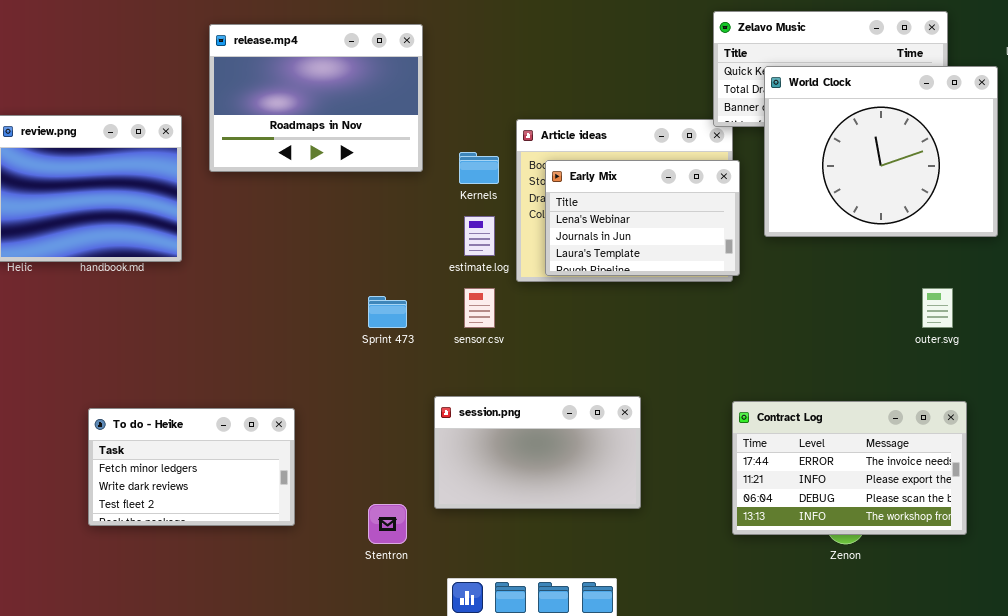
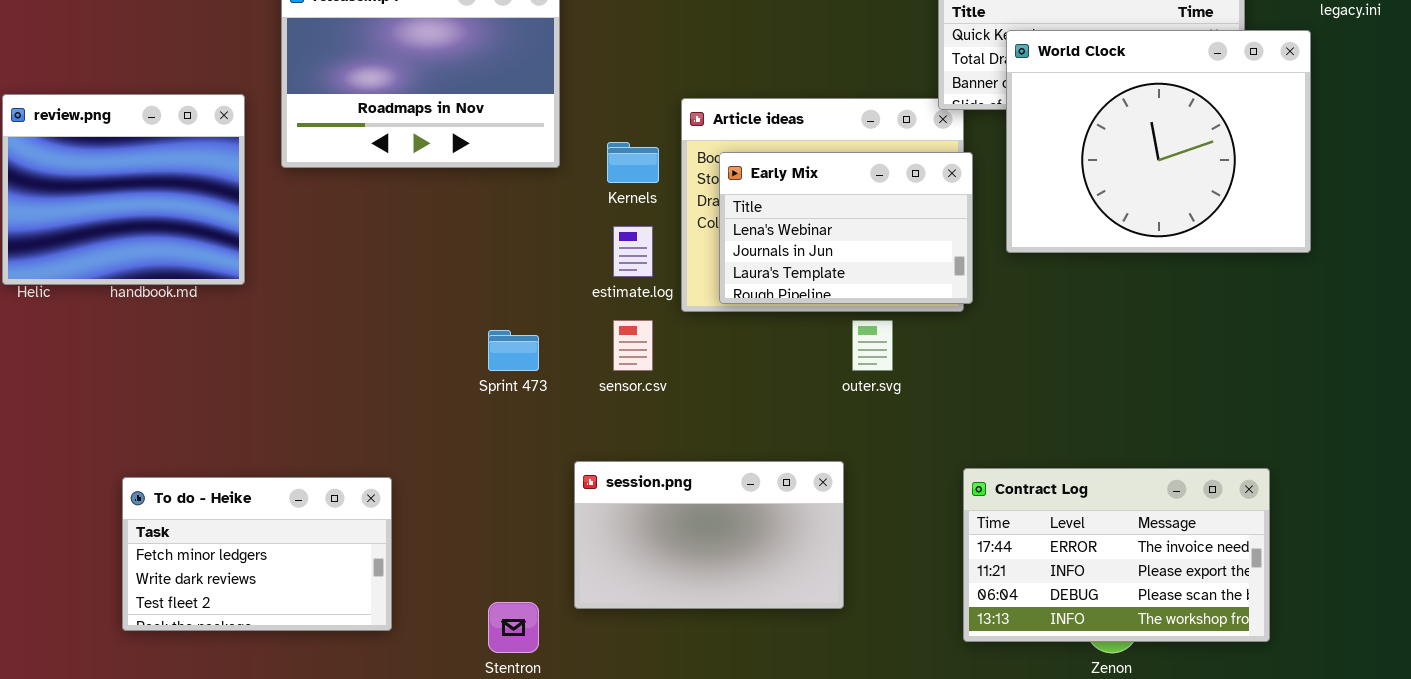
outer.svg: [922,288,953,328] -> [852,320,893,371], moved

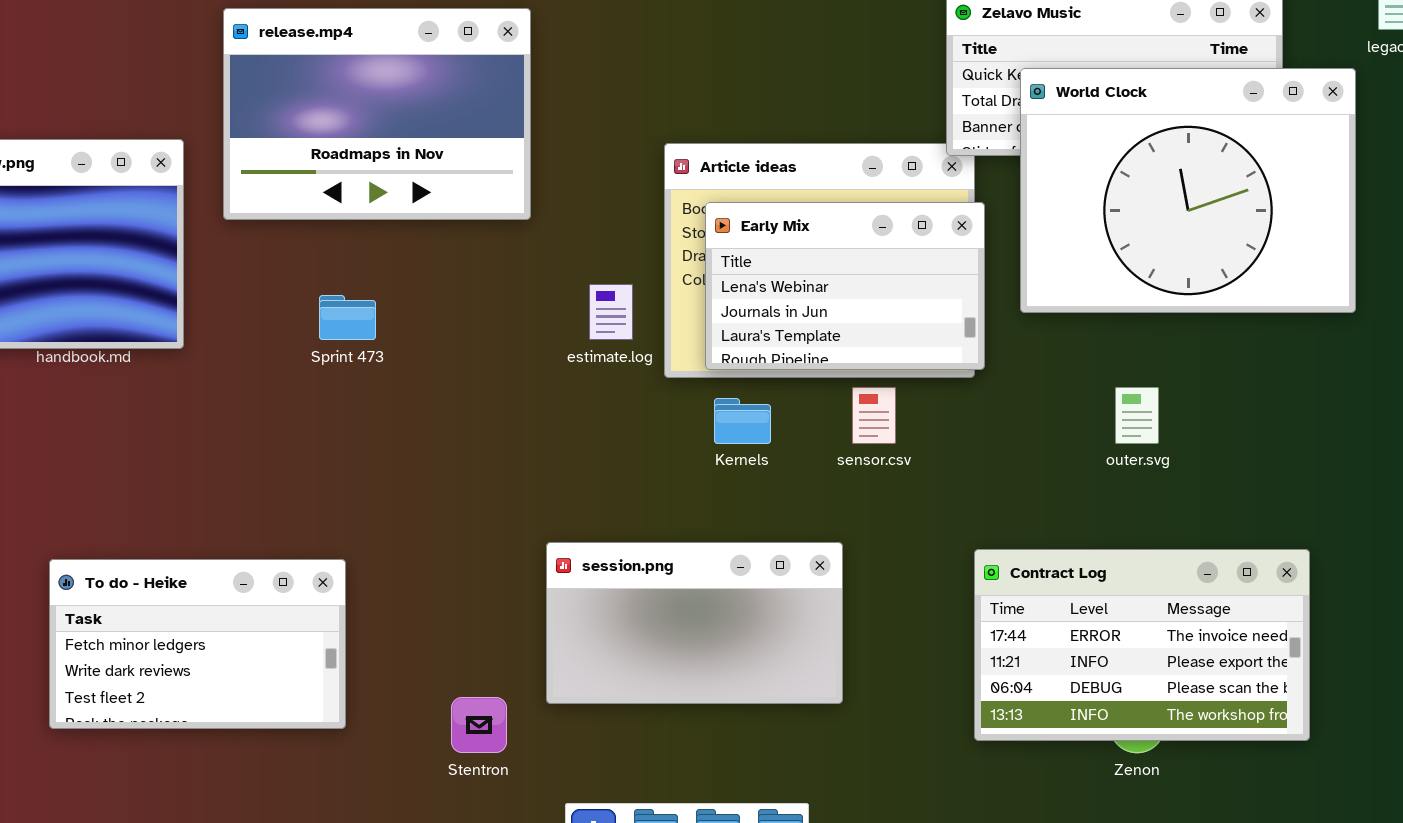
Kernels: [607,142,659,183] -> [714,398,771,444], moved
sensor.csv: [613,320,653,371] -> [852,387,896,444], moved
outer.svg: [852,320,893,371] -> [1115,387,1159,444], moved
Sprint 473: [488,330,539,371] -> [319,295,376,340], moved

